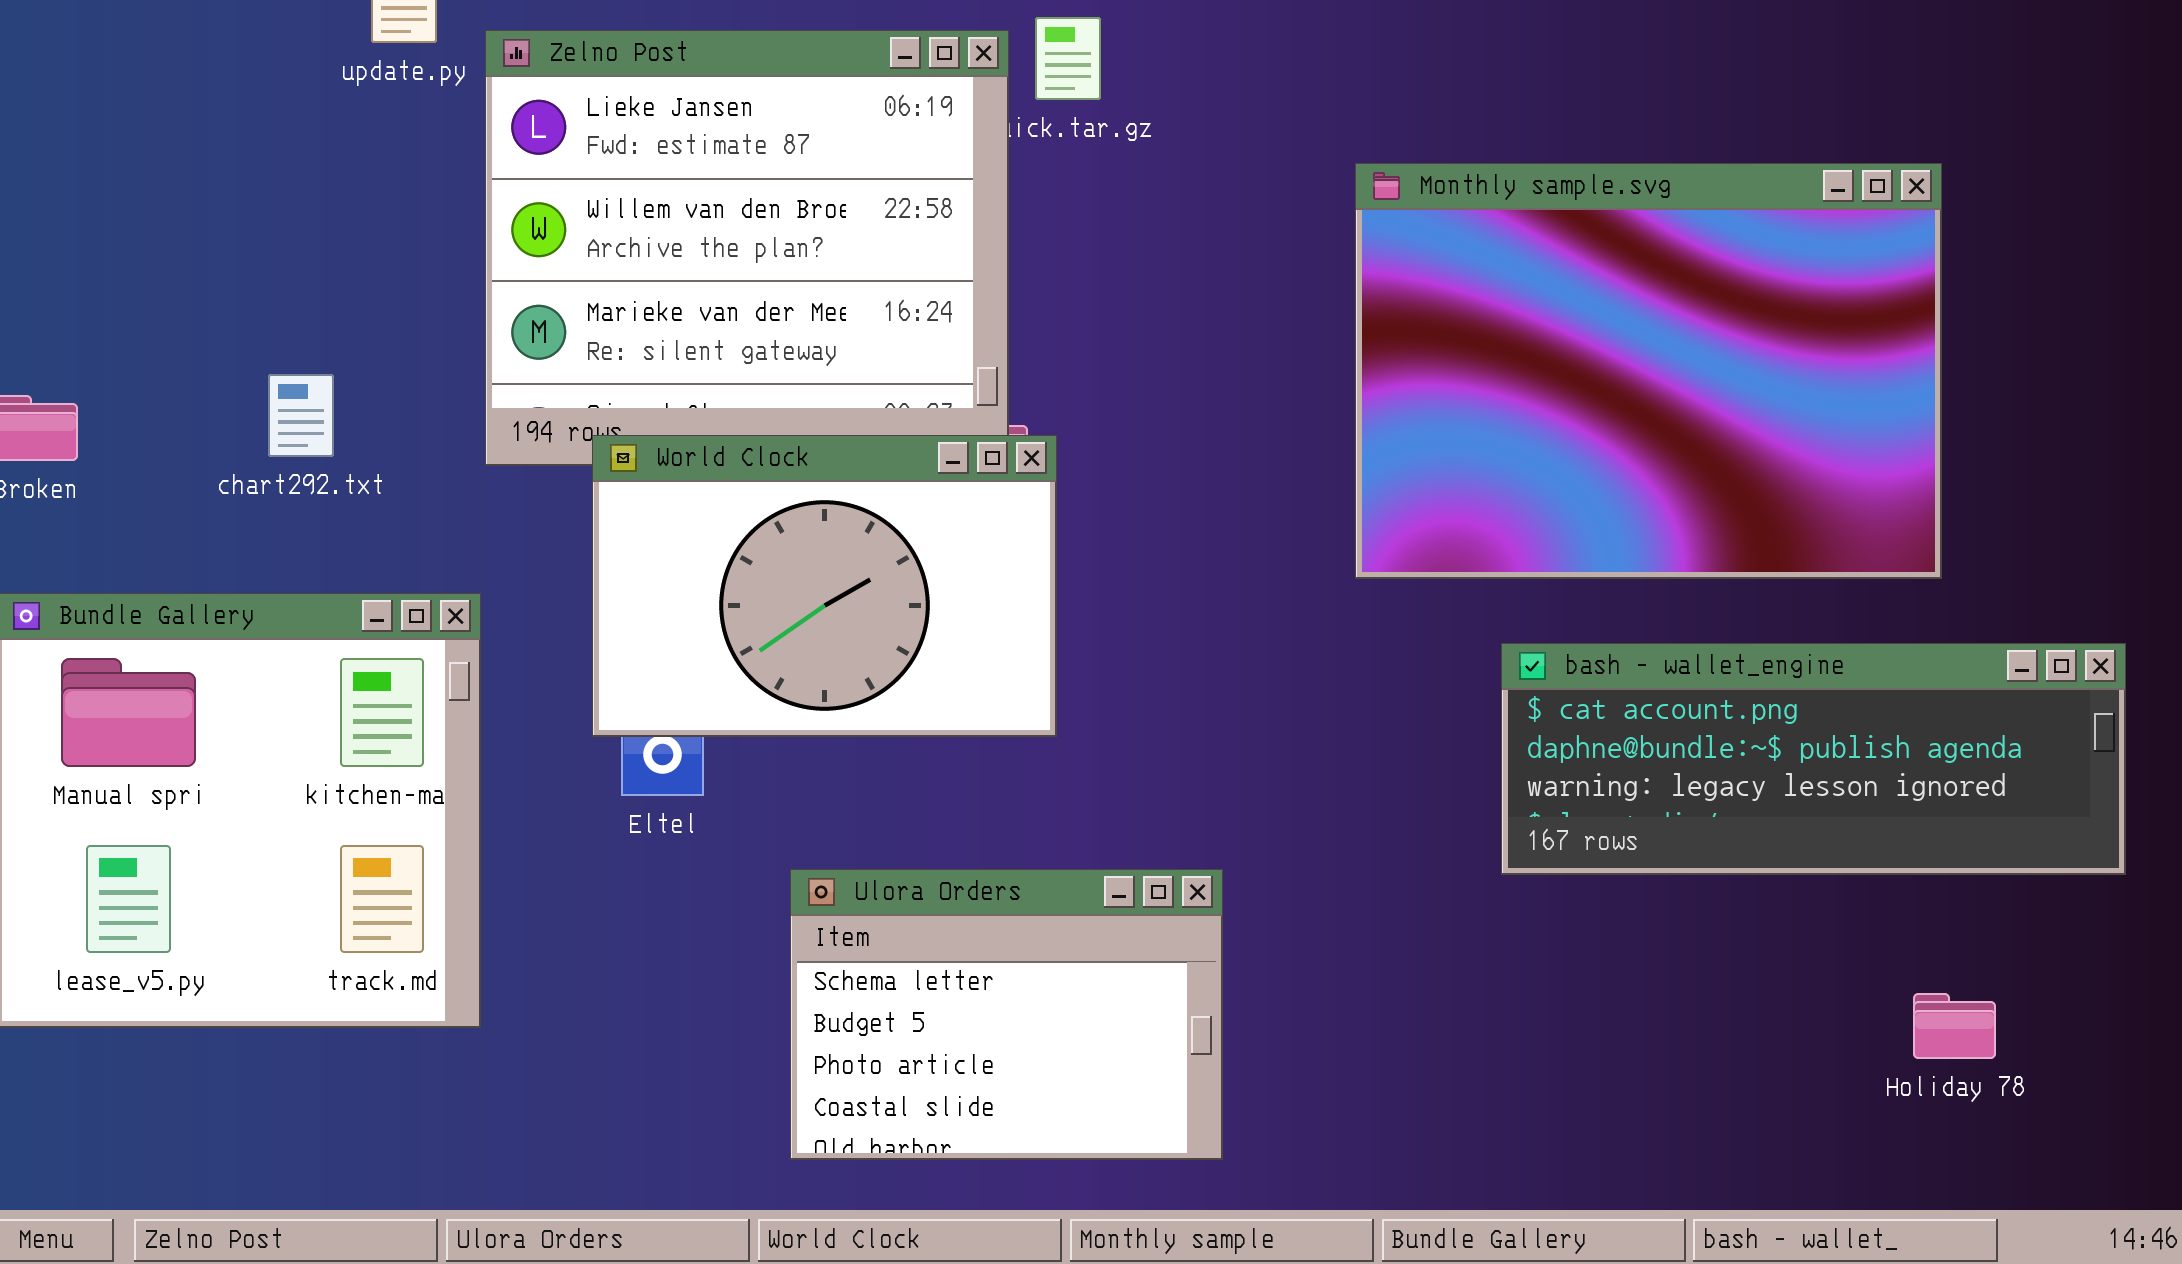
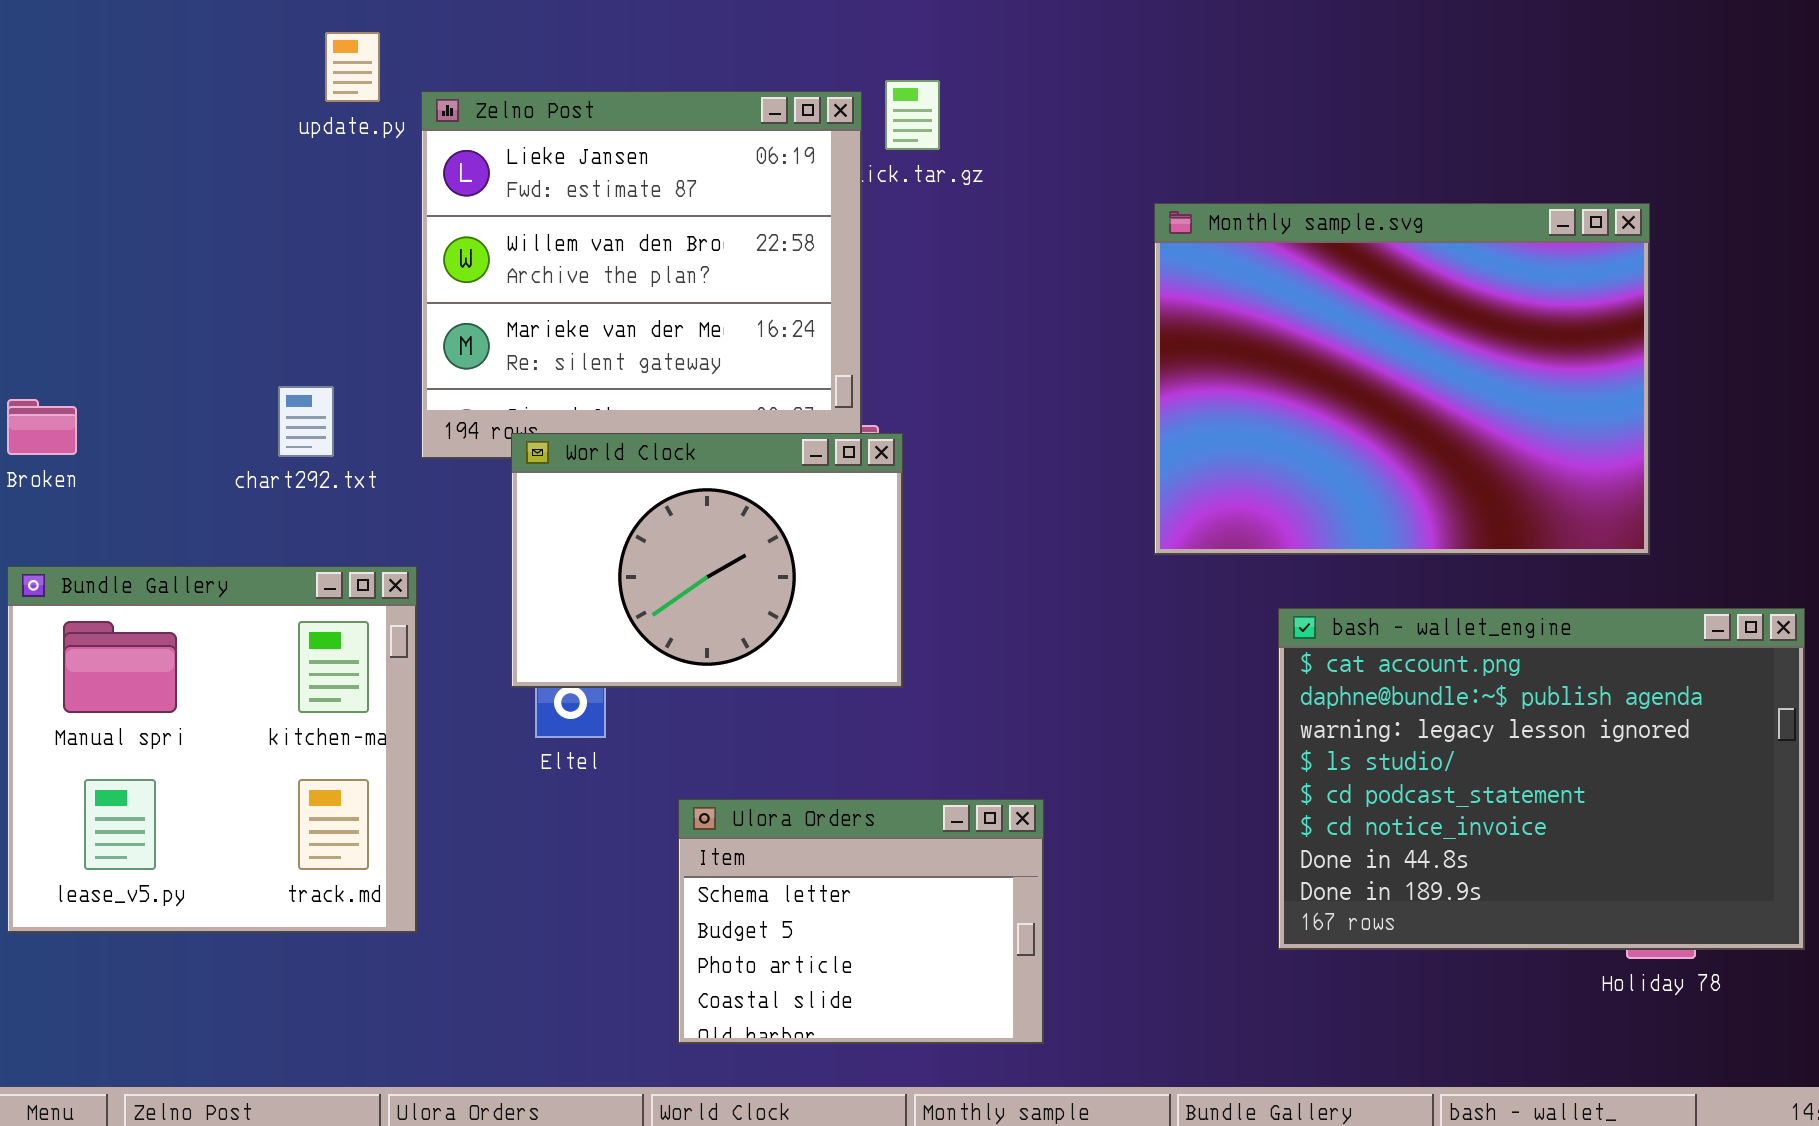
chart292.txt: [268,374,334,457] -> [278,386,334,457], moved
bash - wallet_engine: [1501,643,2126,875] -> [1278,608,1805,950], resized

